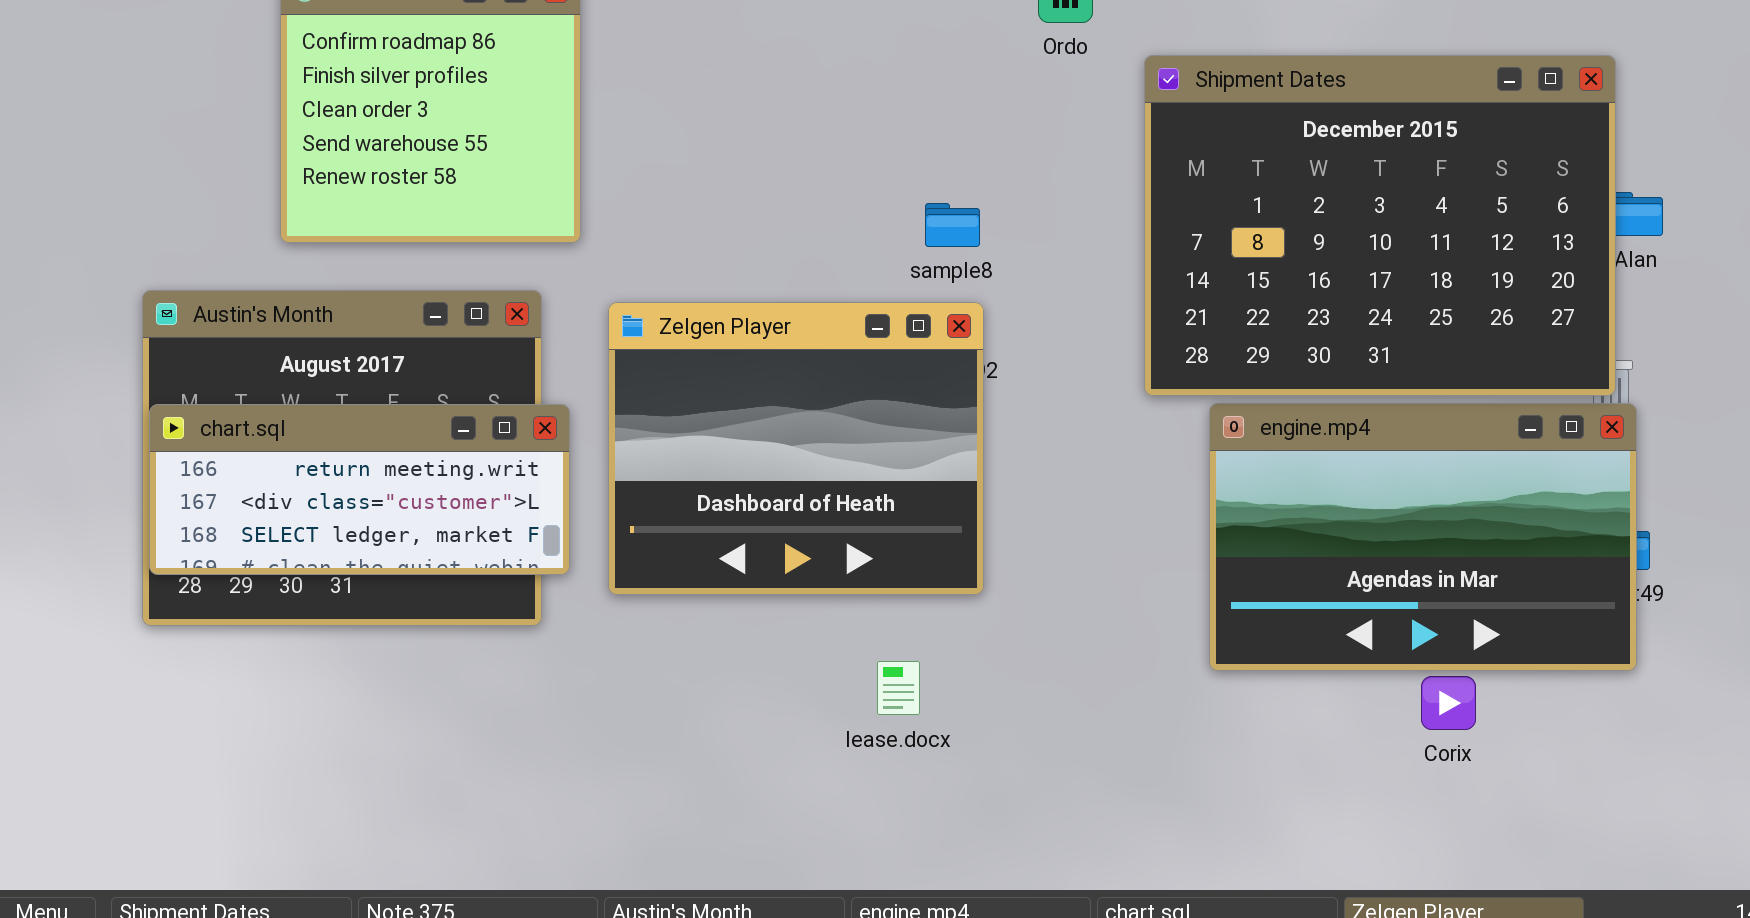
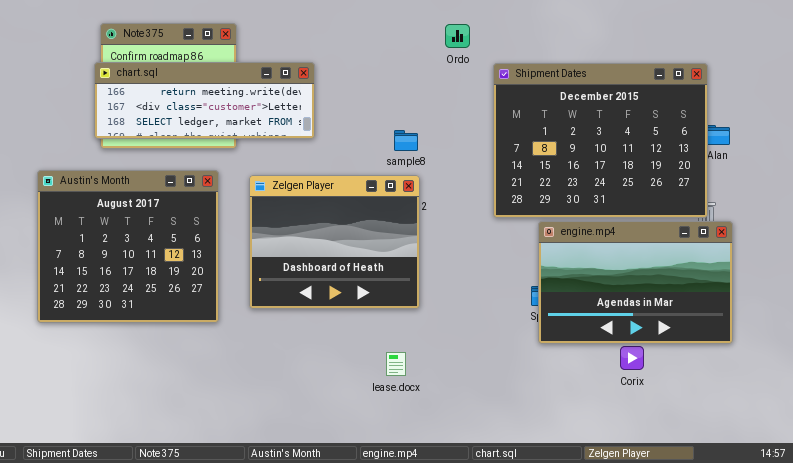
engine.mp4: [1209,403,1637,671] -> [538,221,733,344], moved
chart.sql: [149,404,570,575] -> [94,62,315,139], moved, resized
lease.docx: [877,661,920,715] -> [386,352,406,376], moved

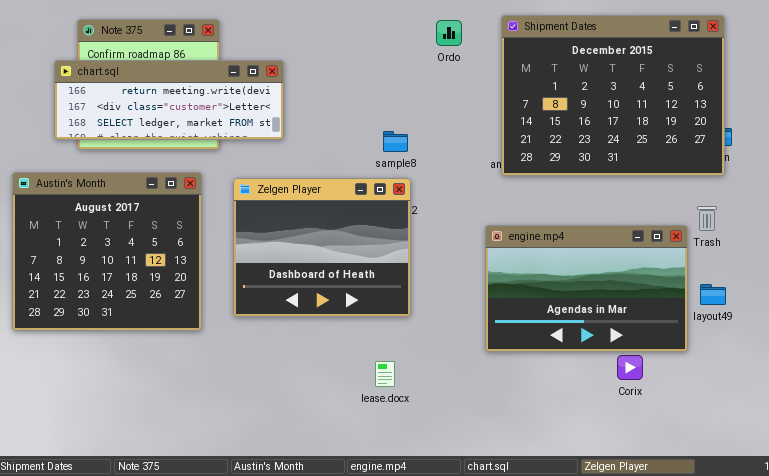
chart.sql: [94,62,315,139] -> [54,60,284,140], moved
Shipment Dates: [493,63,708,218] -> [501,15,725,176], moved
engine.mp4: [538,221,733,344] -> [485,225,688,352], moved

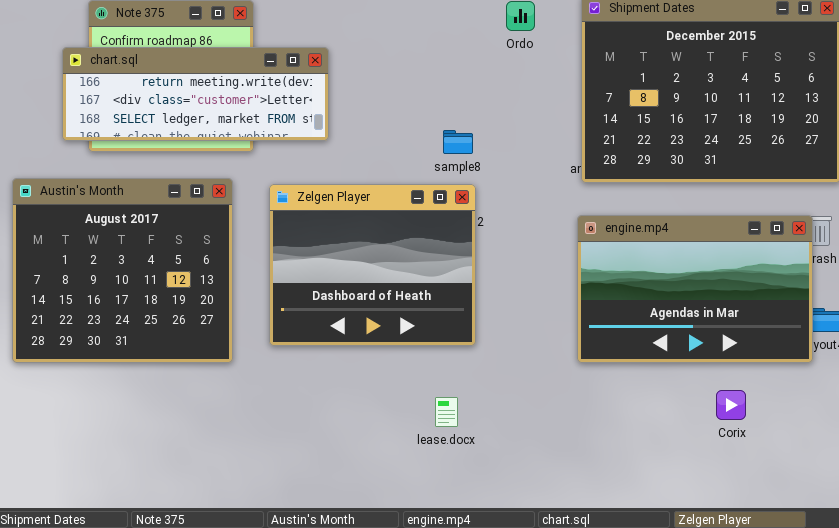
engine.mp4: [485,225,688,352] -> [577,215,813,363], moved

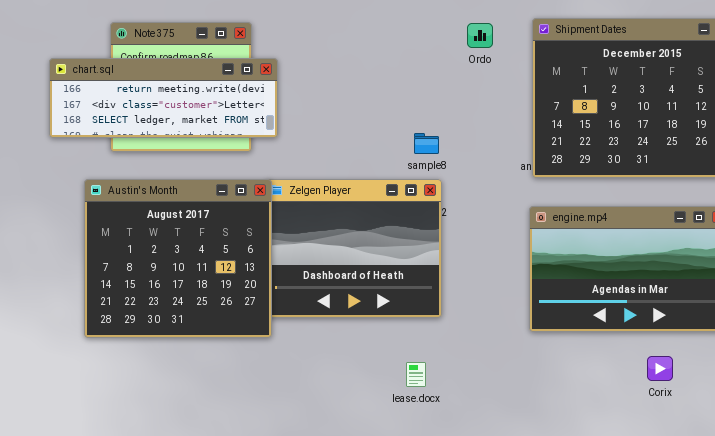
chart.sql: [62,47,329,141] -> [49,58,278,138], moved
Austin's Month: [12,178,233,363] -> [84,179,272,338], moved

